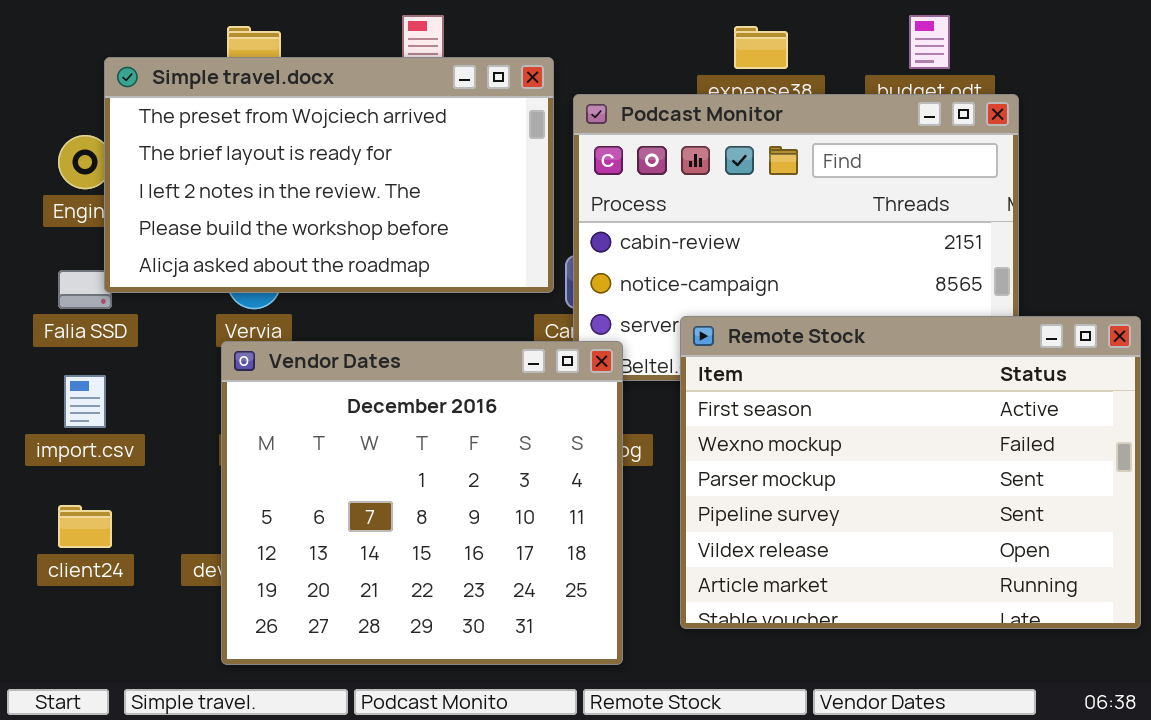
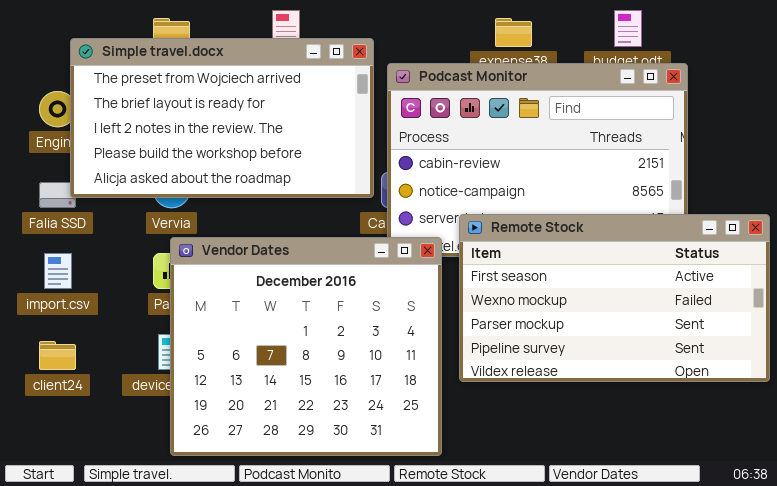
Remote Stock: [680,316,1141,629] -> [459,214,770,382], resized
Vendor Dates: [221,341,623,665] -> [170,237,442,456], moved

